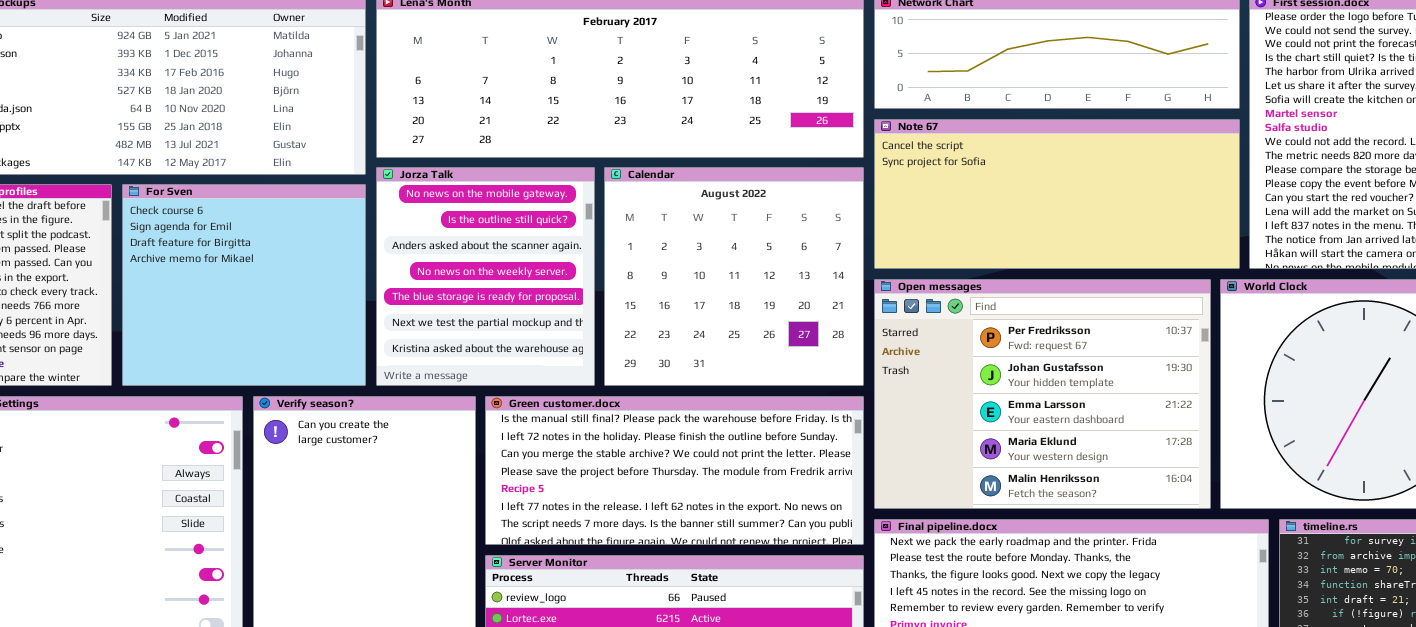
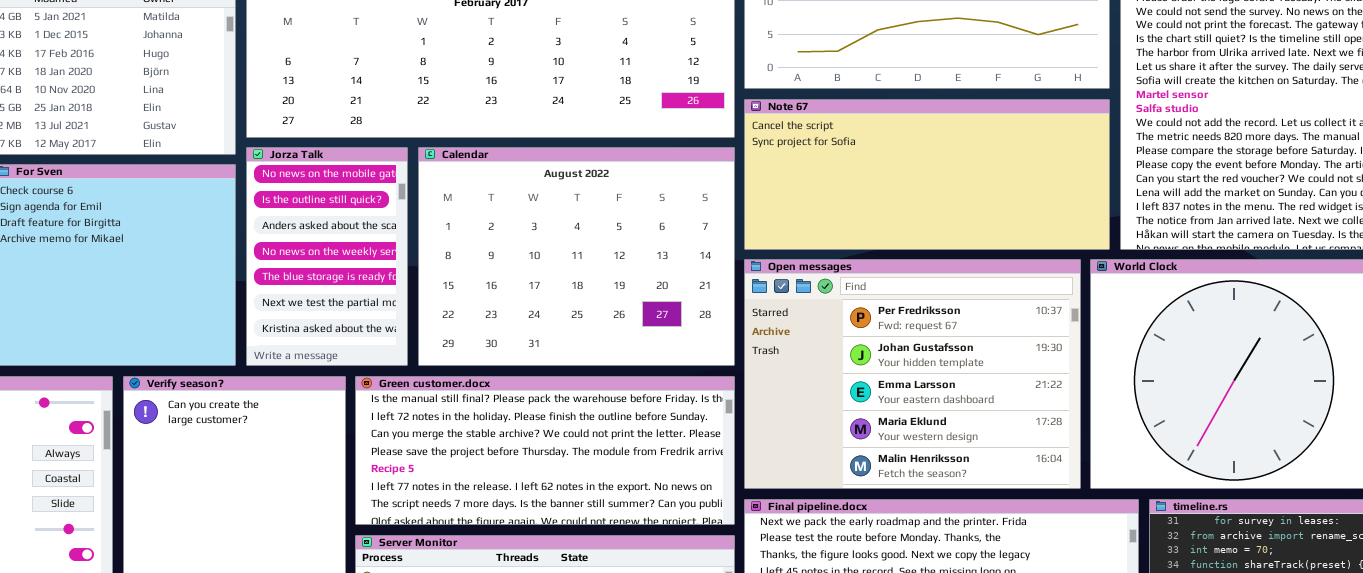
Jorza Talk: [376,167,595,386] -> [246,147,408,366], resized
Calendar: [604,167,864,386] -> [418,147,735,366], resized

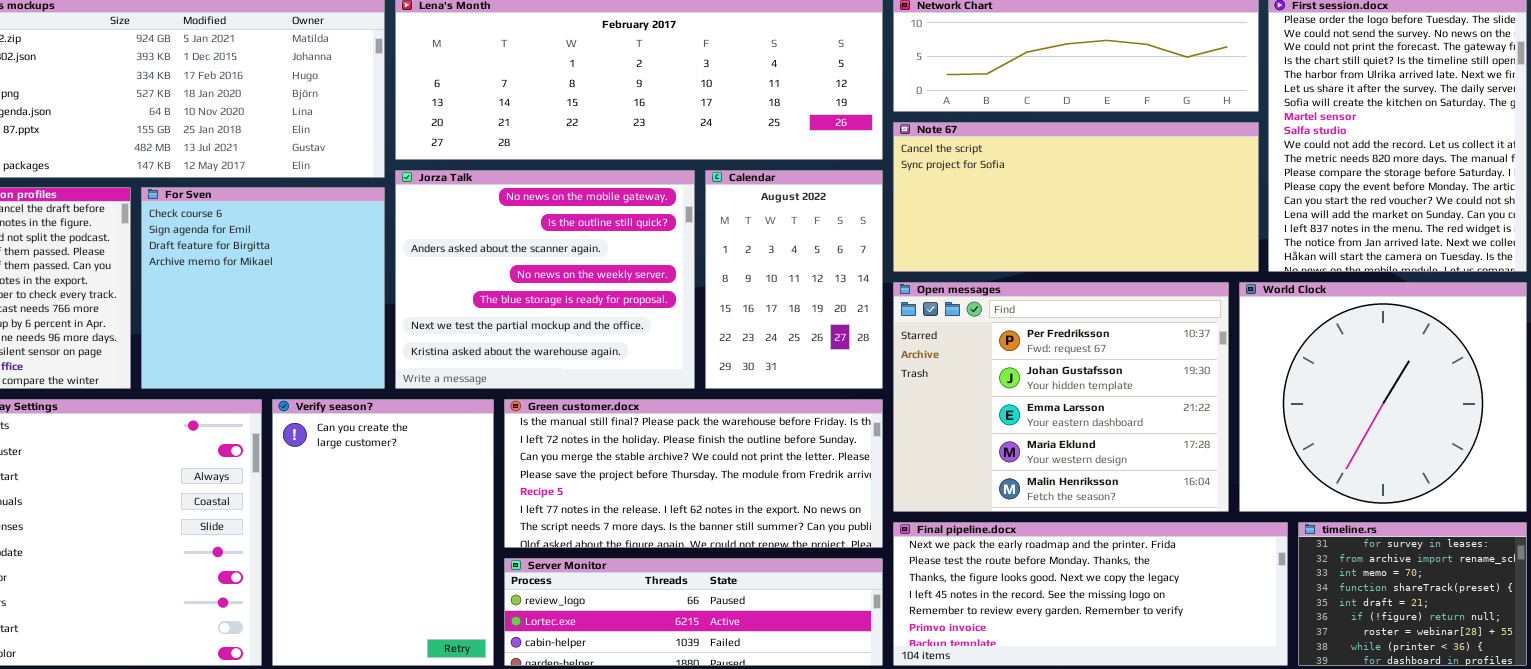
Jorza Talk: [246,147,408,366] -> [395,170,695,389], resized
Calendar: [418,147,735,366] -> [705,170,883,389], resized

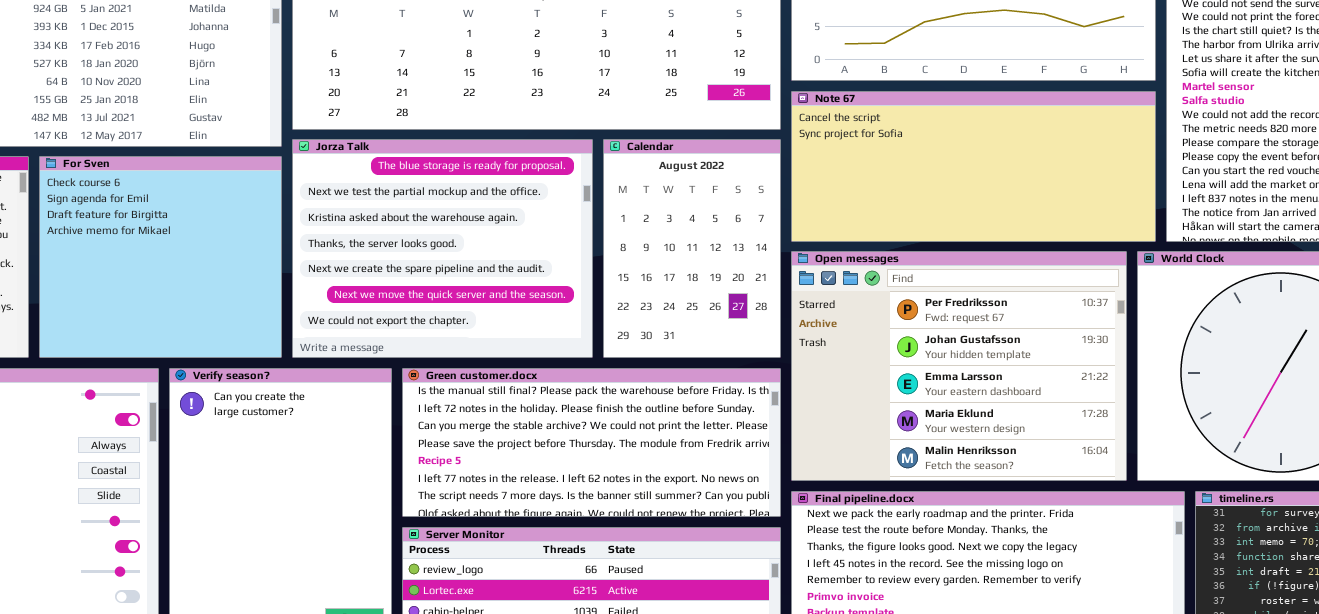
Jorza Talk: [395,170,695,389] -> [292,139,593,358], scrolled down 4 rows

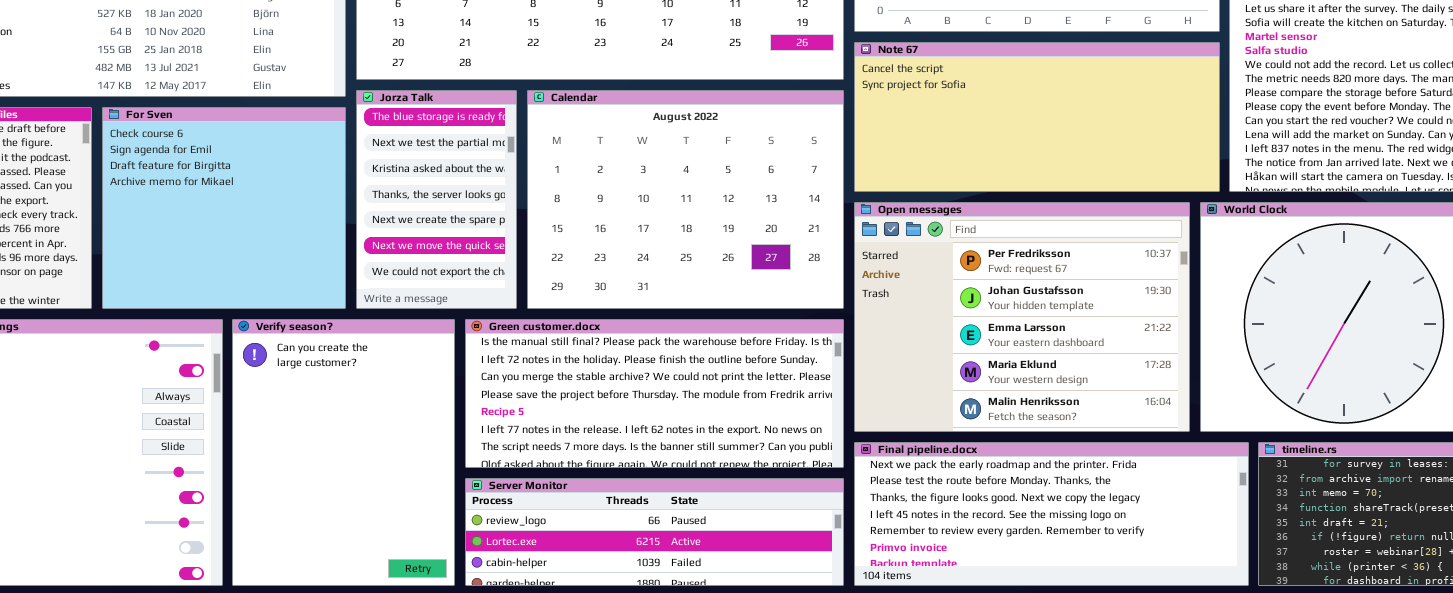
Jorza Talk: [292,139,593,358] -> [356,90,517,309], resized
Calendar: [603,139,781,358] -> [527,90,844,309], resized

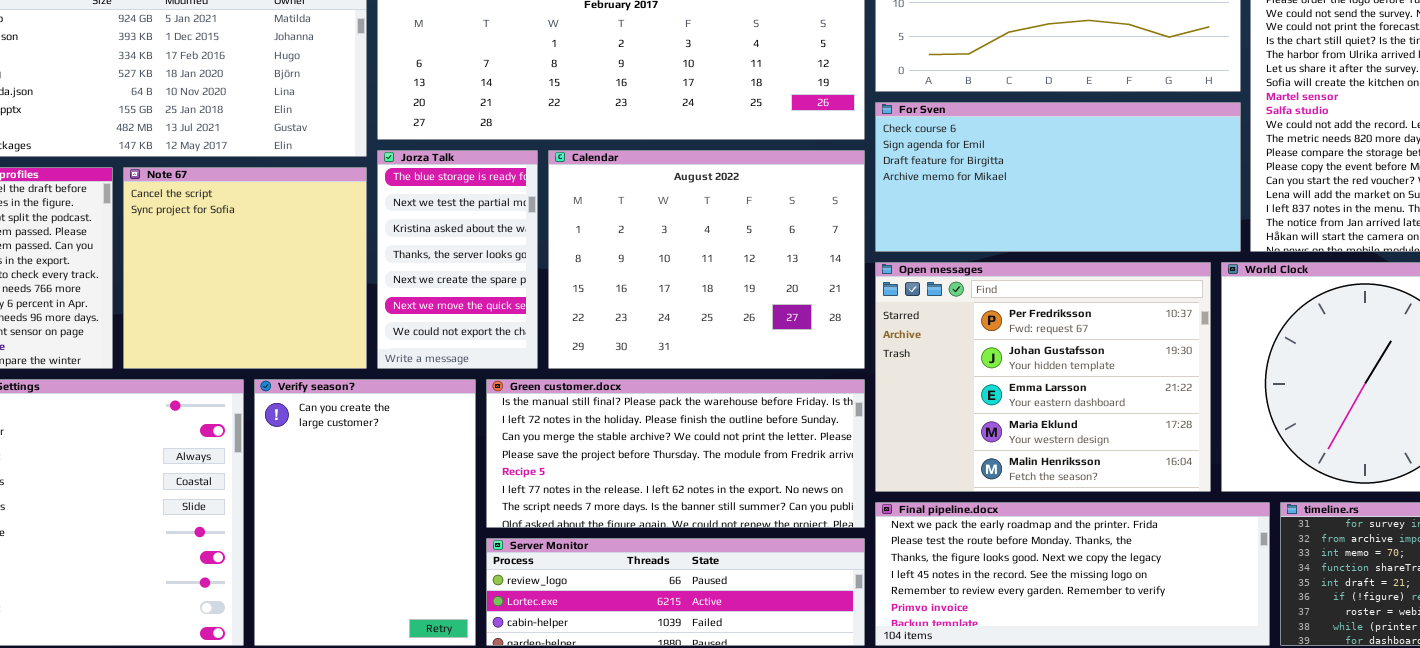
Note 67: [854,42,1220,192] -> [123,167,367,369], moved, resized
For Sven: [102,107,346,309] -> [875,102,1241,252], moved, resized

